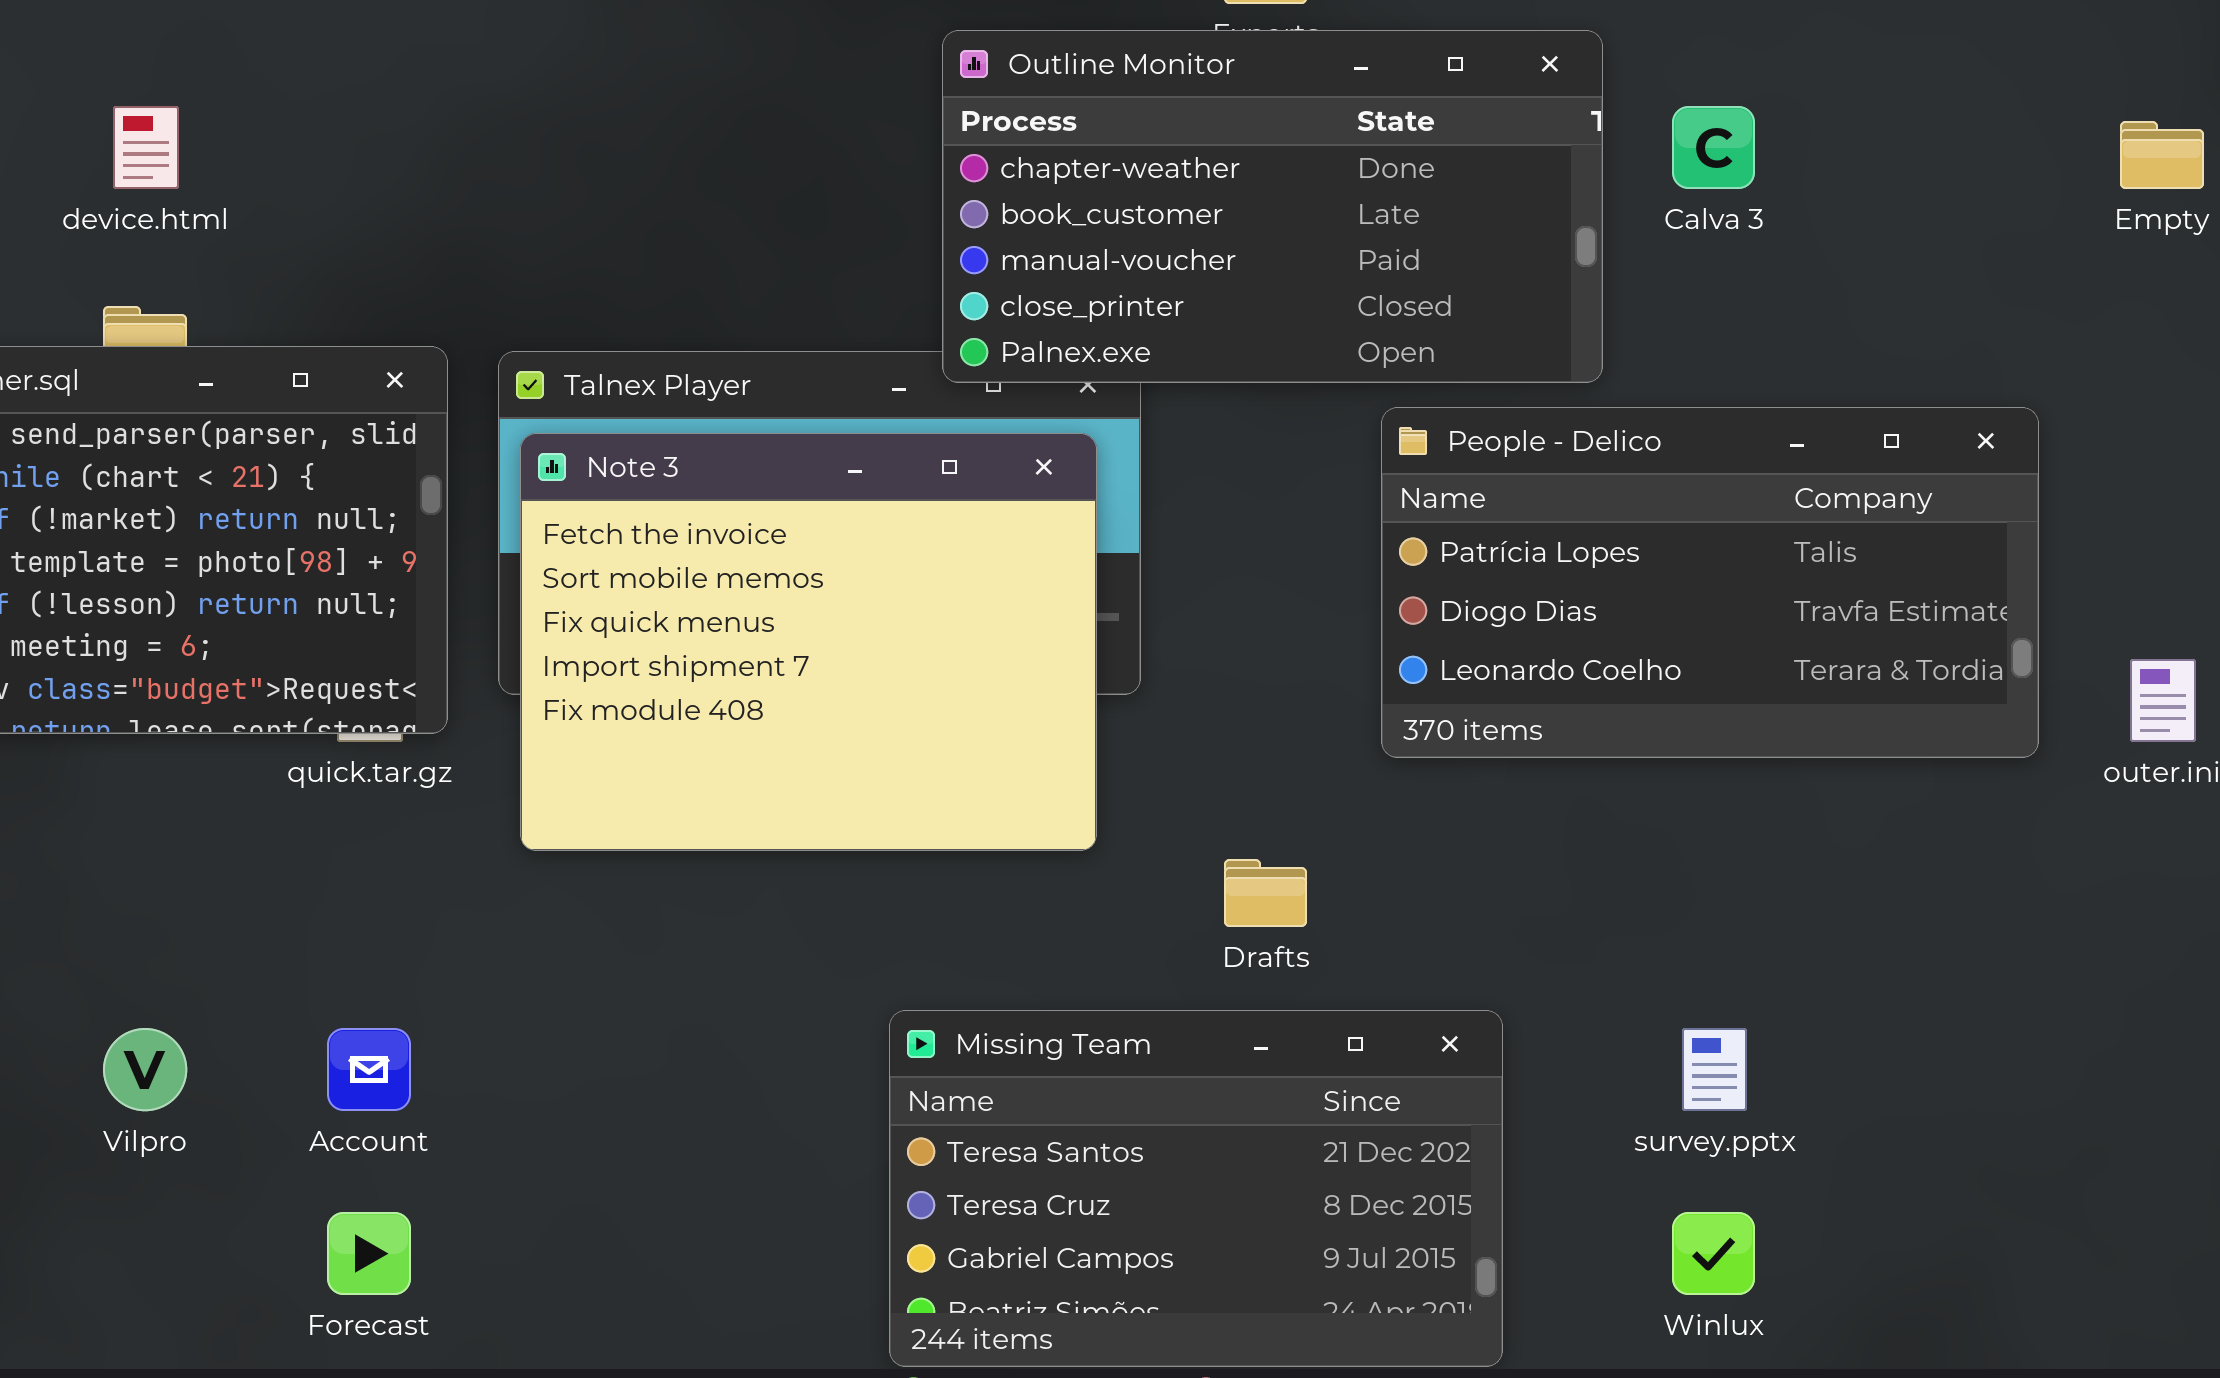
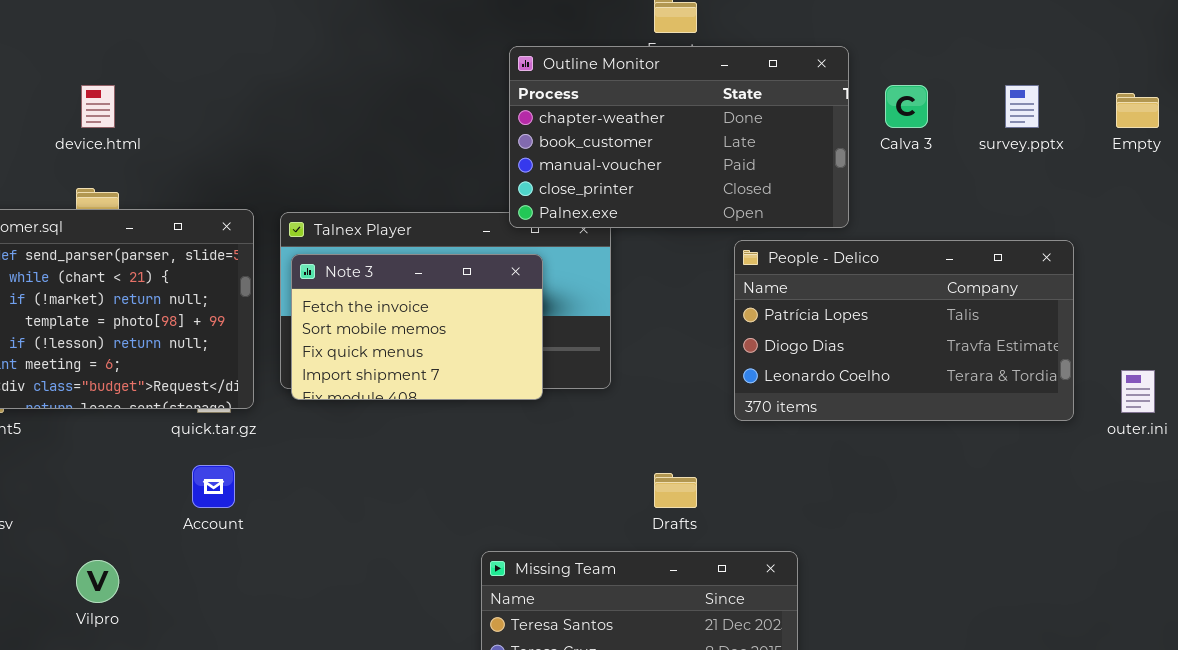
Note 3: [520,433,1097,851] -> [291,254,543,400], resized
Account: [327,1028,411,1111] -> [192,465,235,508], moved
survey.pptx: [1682,1028,1747,1111] -> [1005,85,1039,128], moved

